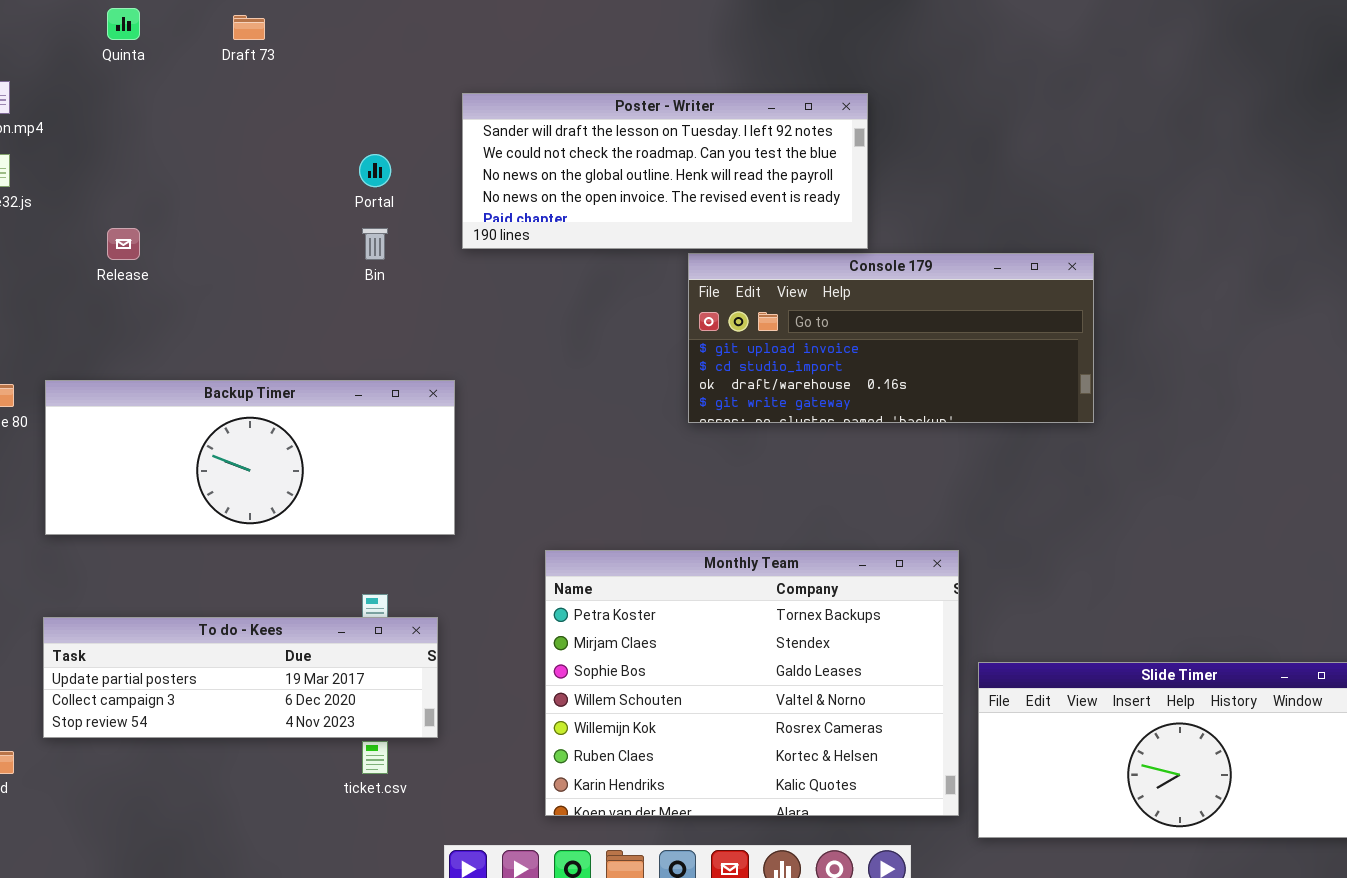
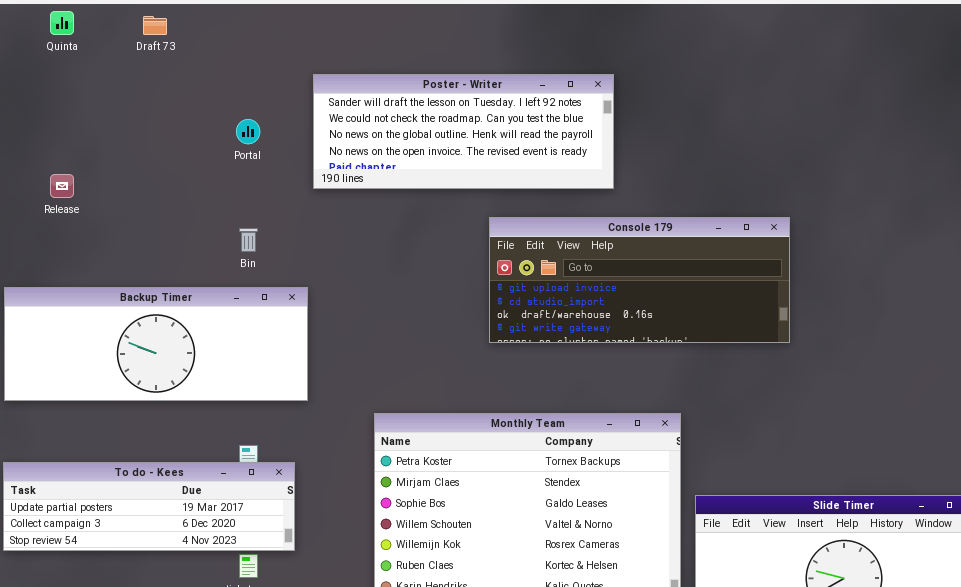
Bin: [362,228,388,260] -> [239,228,258,252], moved
Console 179: [688,253,1094,423] -> [489,217,790,343], moved

